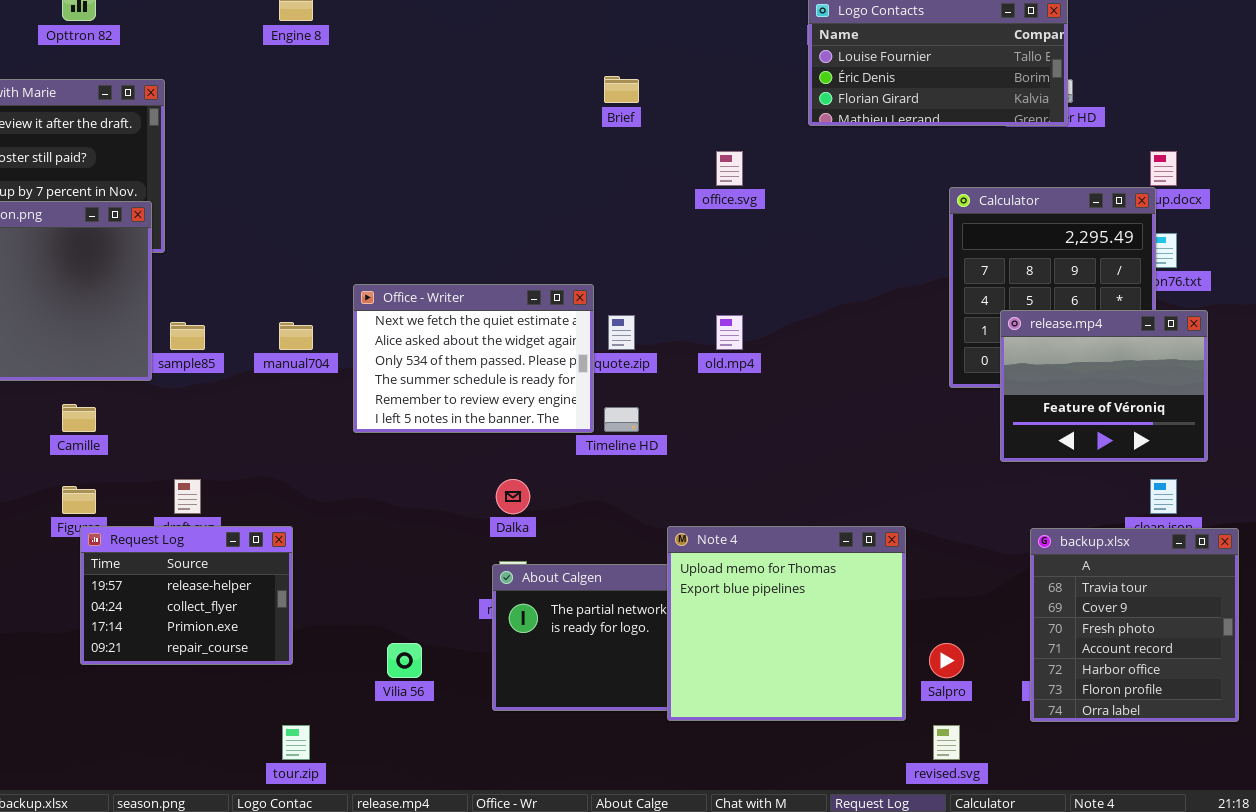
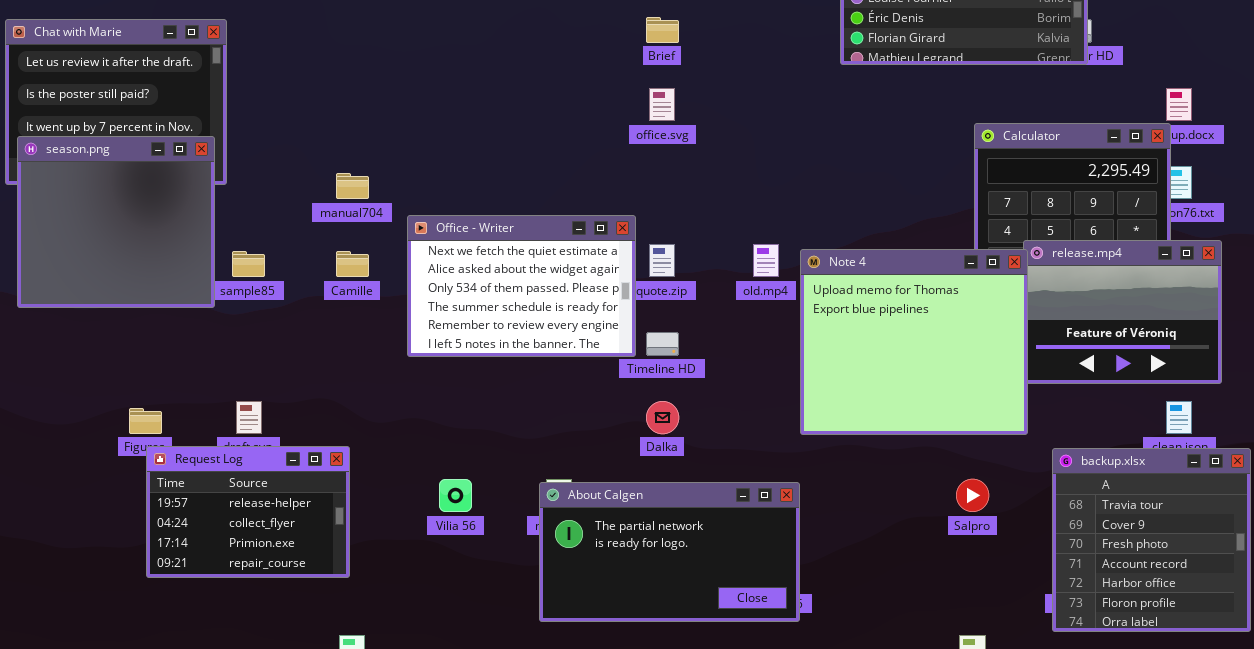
office.svg: [716,151,743,186] -> [649,88,675,121], moved
manual704: [279,322,313,350] -> [336,173,369,199], moved
Camille: [62,404,96,432] -> [336,251,369,277], moved
Dalka: [496,479,530,514] -> [646,401,679,434], moved
Note 4: [667,526,906,721] -> [800,249,1028,435], moved
Vilia 56: [387,643,422,678] -> [439,479,472,512], moved
Salpro: [929,643,964,678] -> [956,479,989,512], moved

